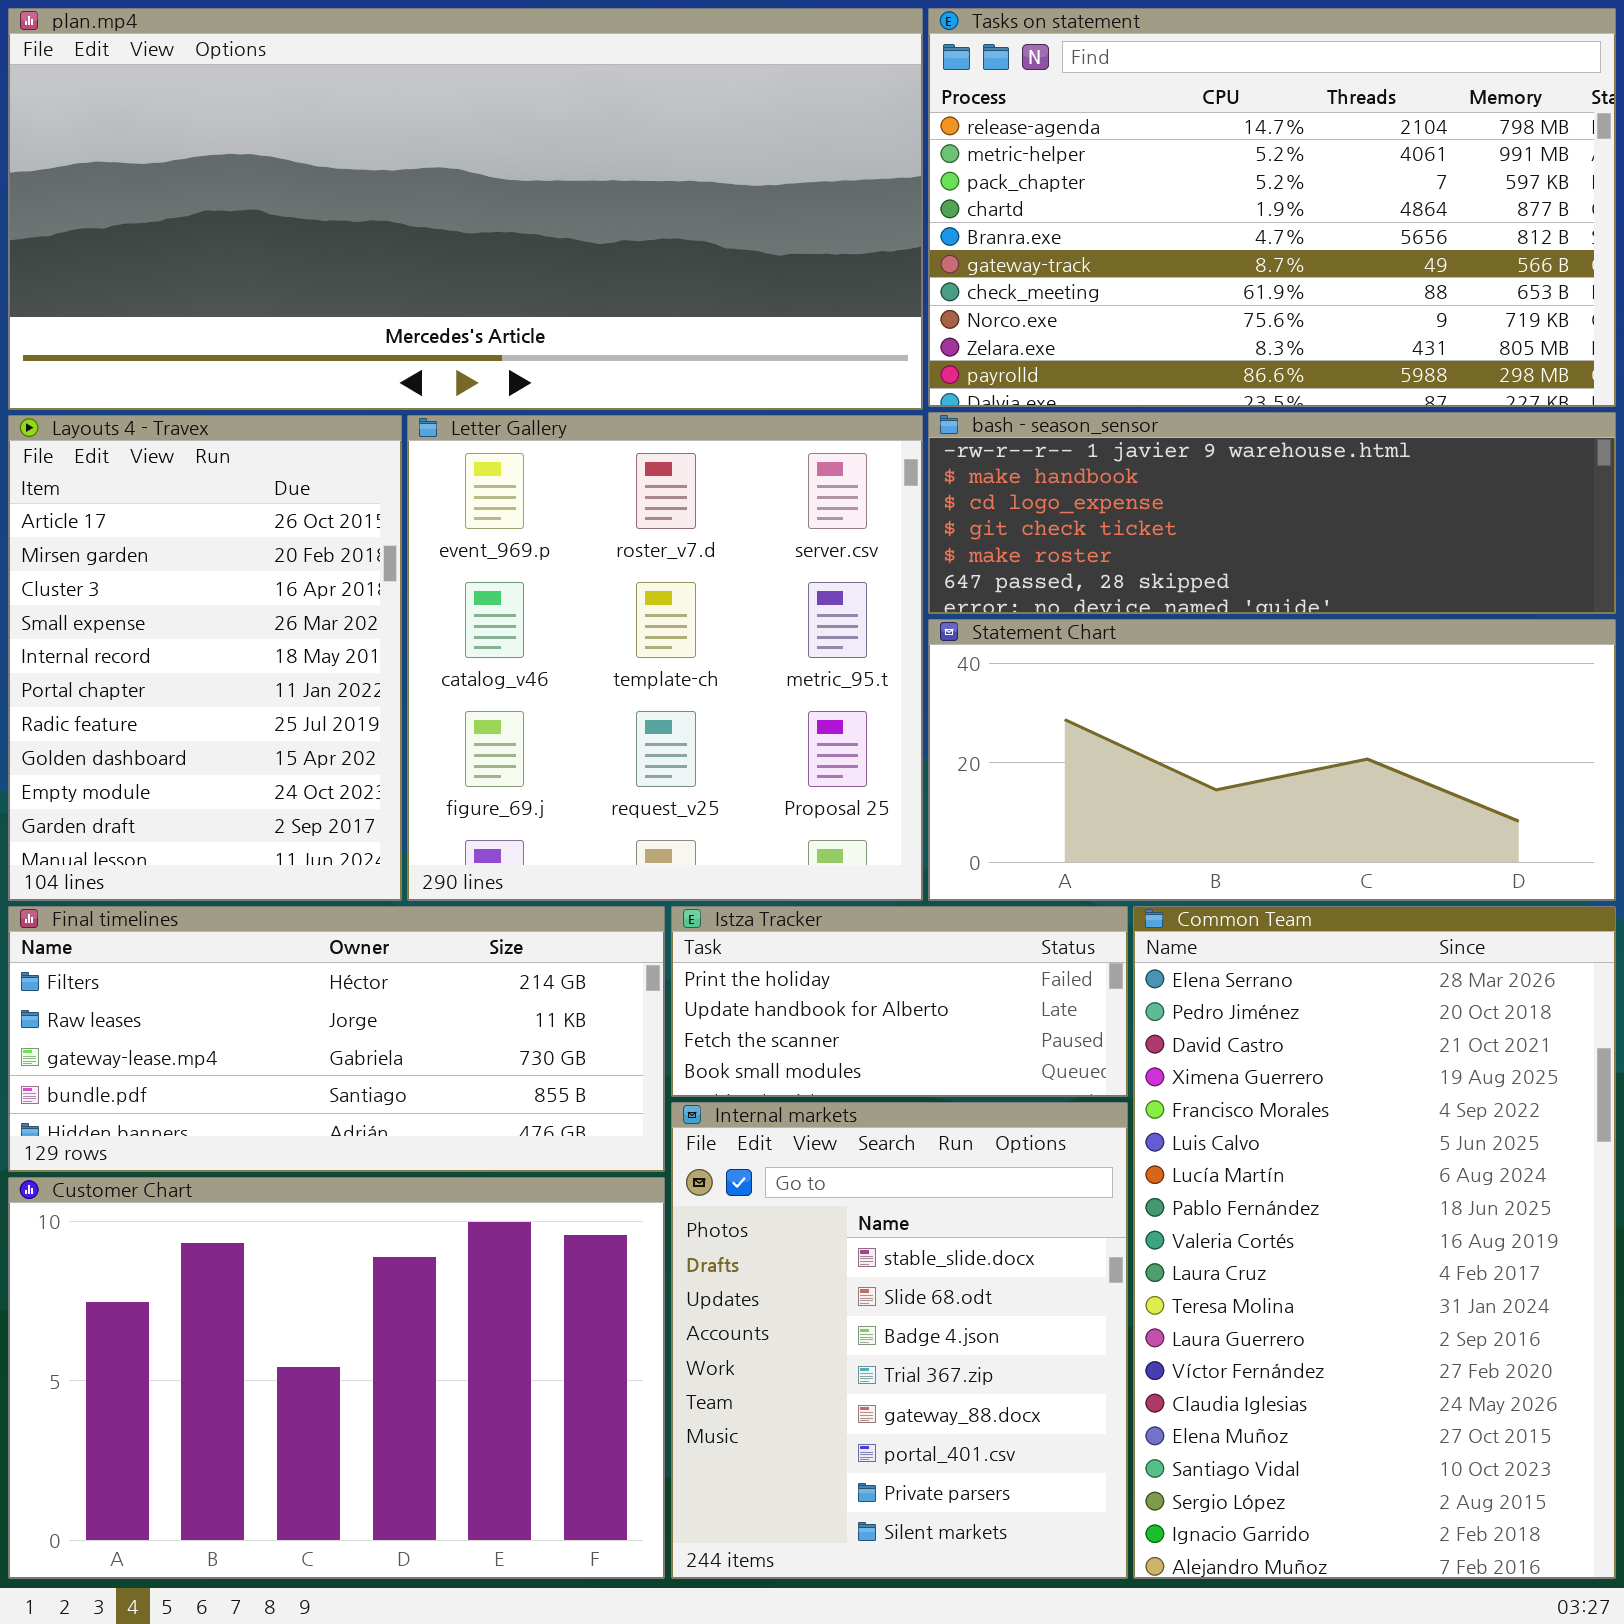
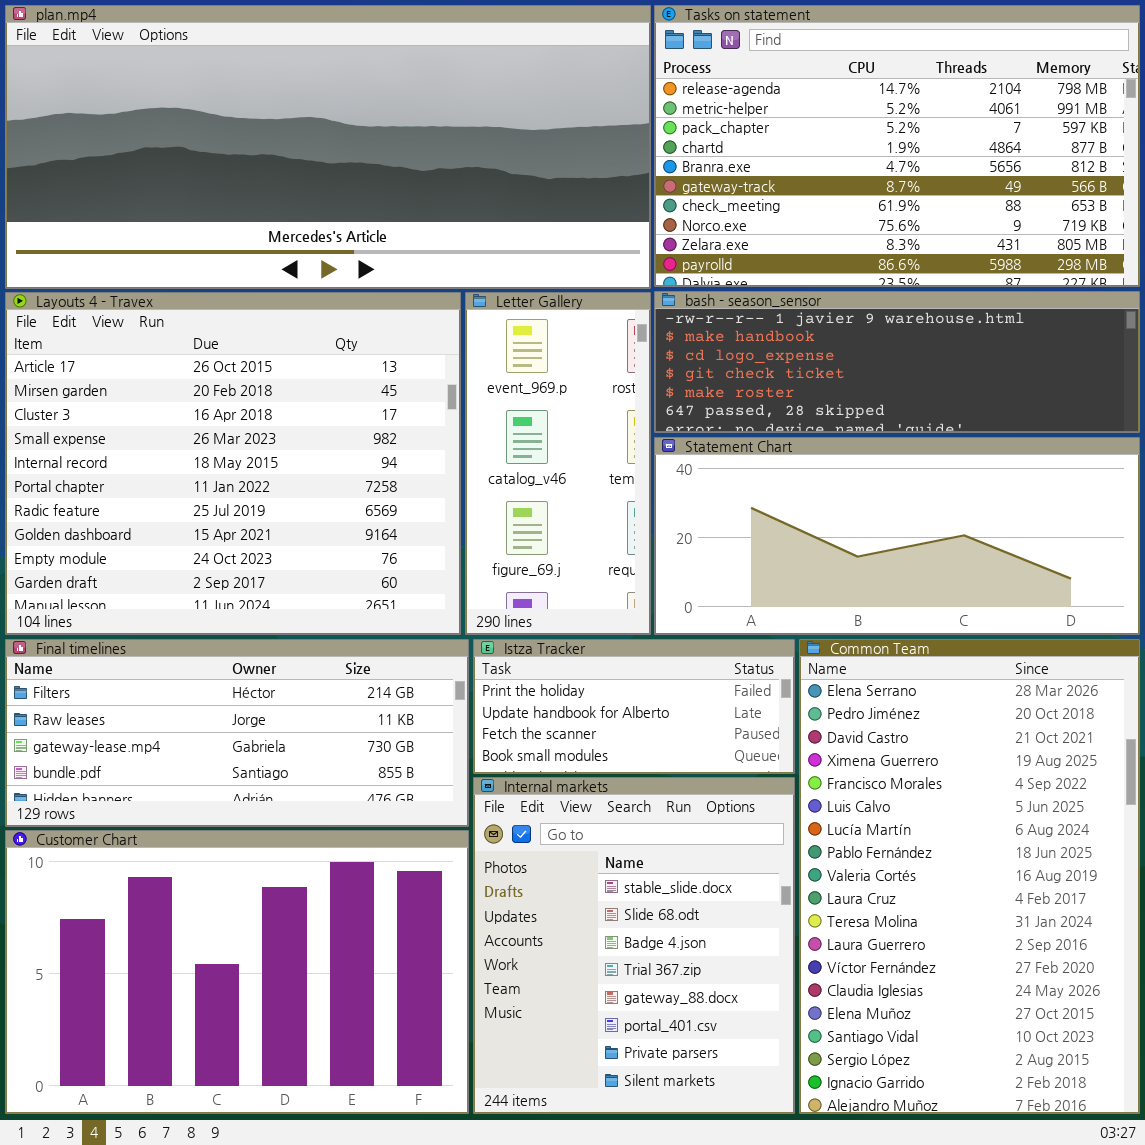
Layouts 4 - Travex: [8,415,402,901] -> [5,292,461,635], resized
Letter Gallery: [407,415,923,901] -> [465,292,651,635], resized

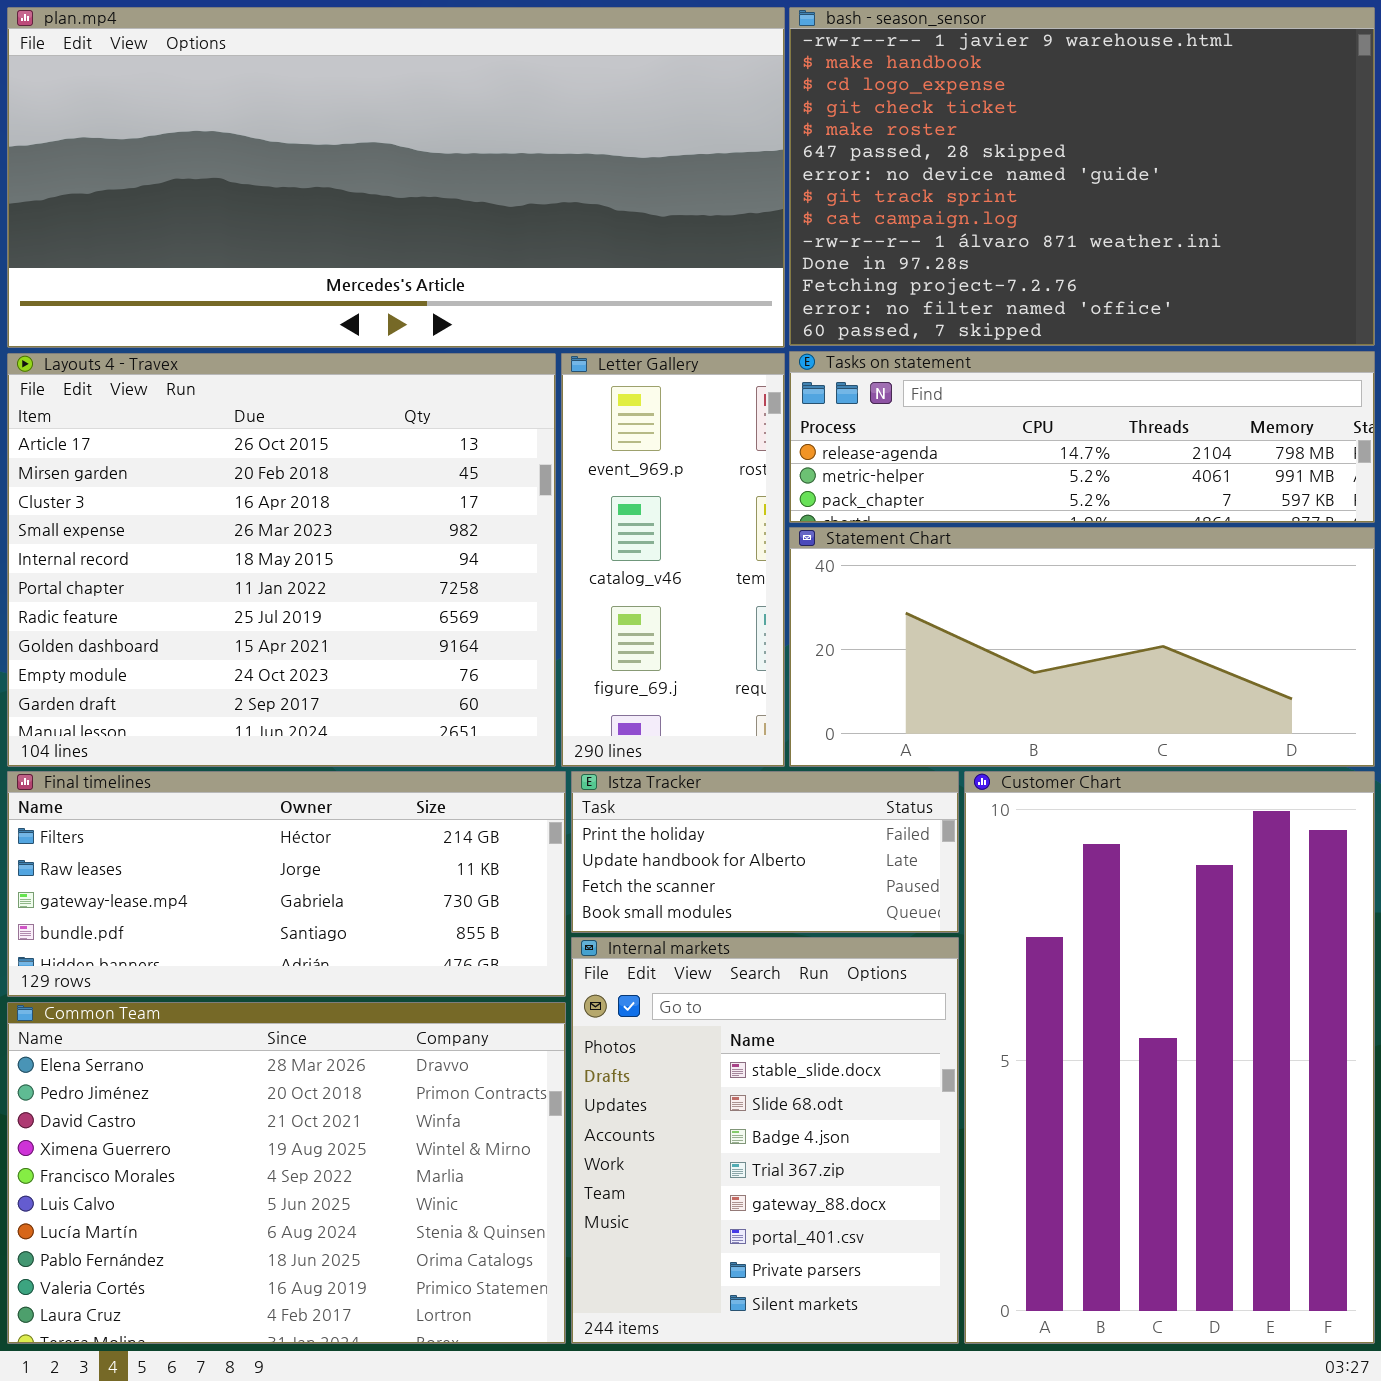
Tasks on statement: [654,5,1140,287] -> [789,351,1375,523], moved, resized
bash - season_sensor: [654,291,1140,433] -> [789,7,1375,346], moved, resized
Common Team: [799,639,1140,1114] -> [7,1002,566,1344], moved, resized
Customer Chart: [5,830,469,1114] -> [964,771,1375,1344], moved, resized

